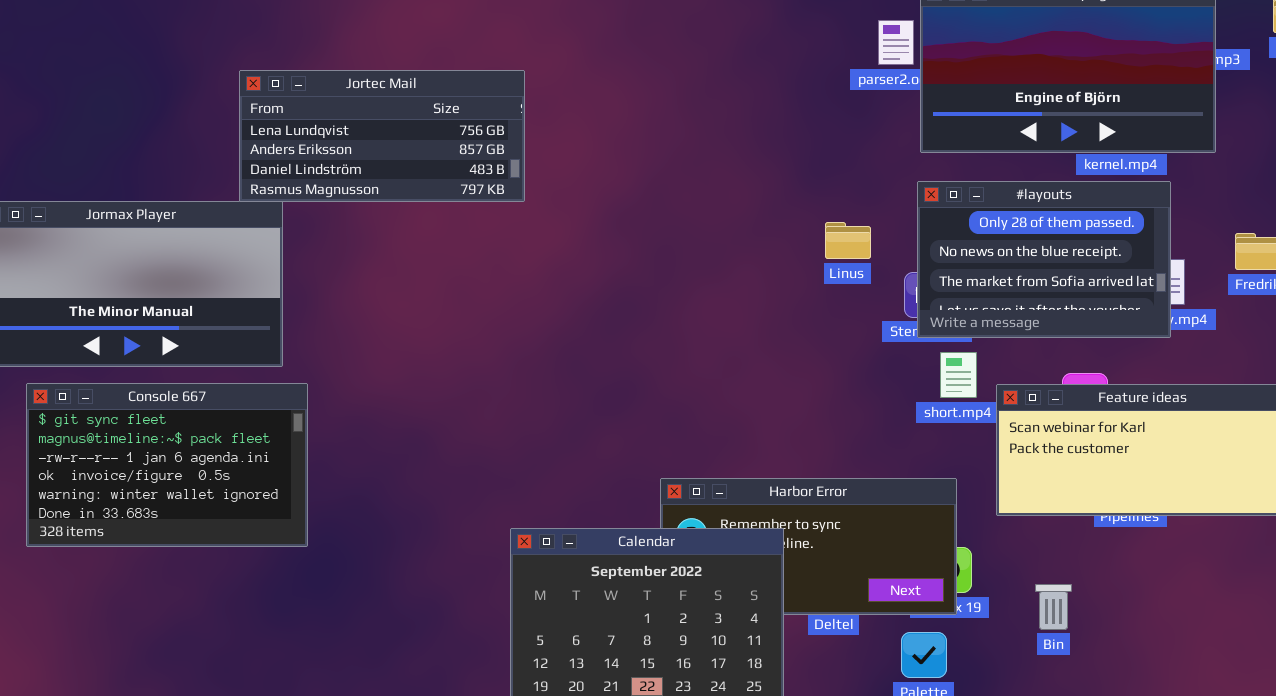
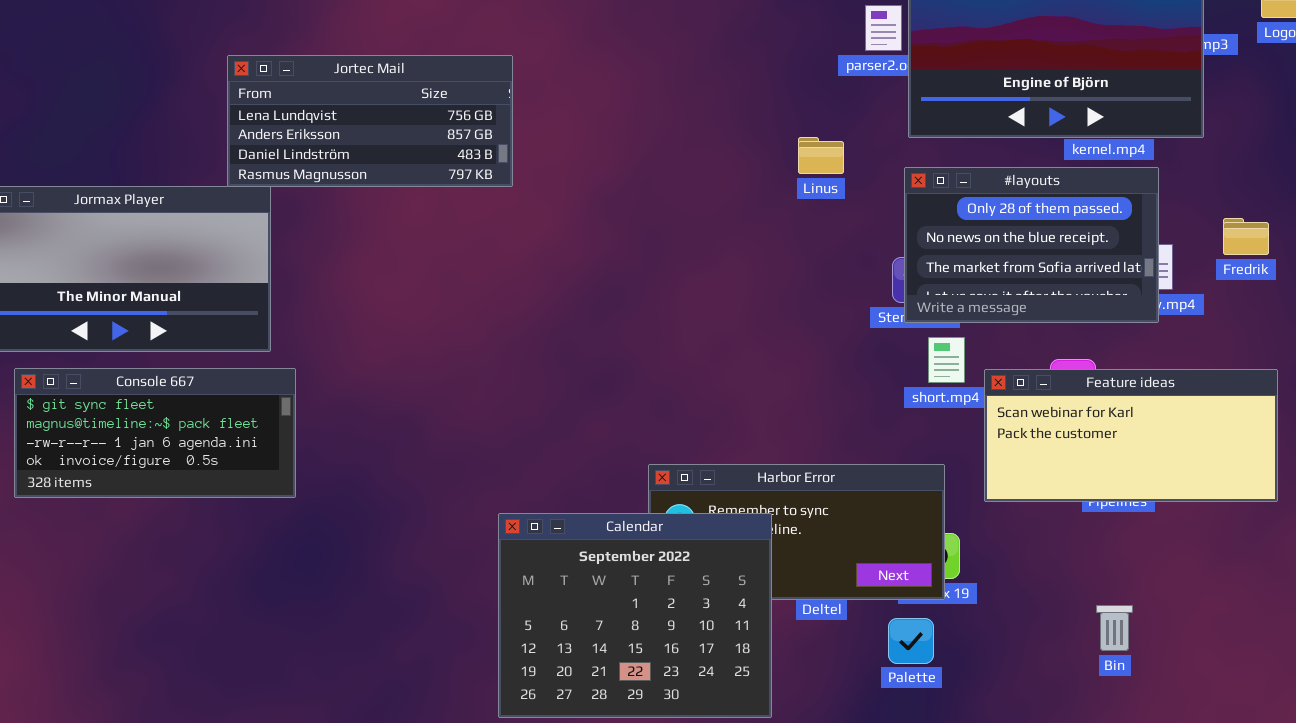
Linus: [825,222,871,259] -> [798,137,844,174], moved
Console 667: [26,383,308,547] -> [14,368,296,498], resized
Bin: [1035,584,1072,630] -> [1096,605,1133,651], moved

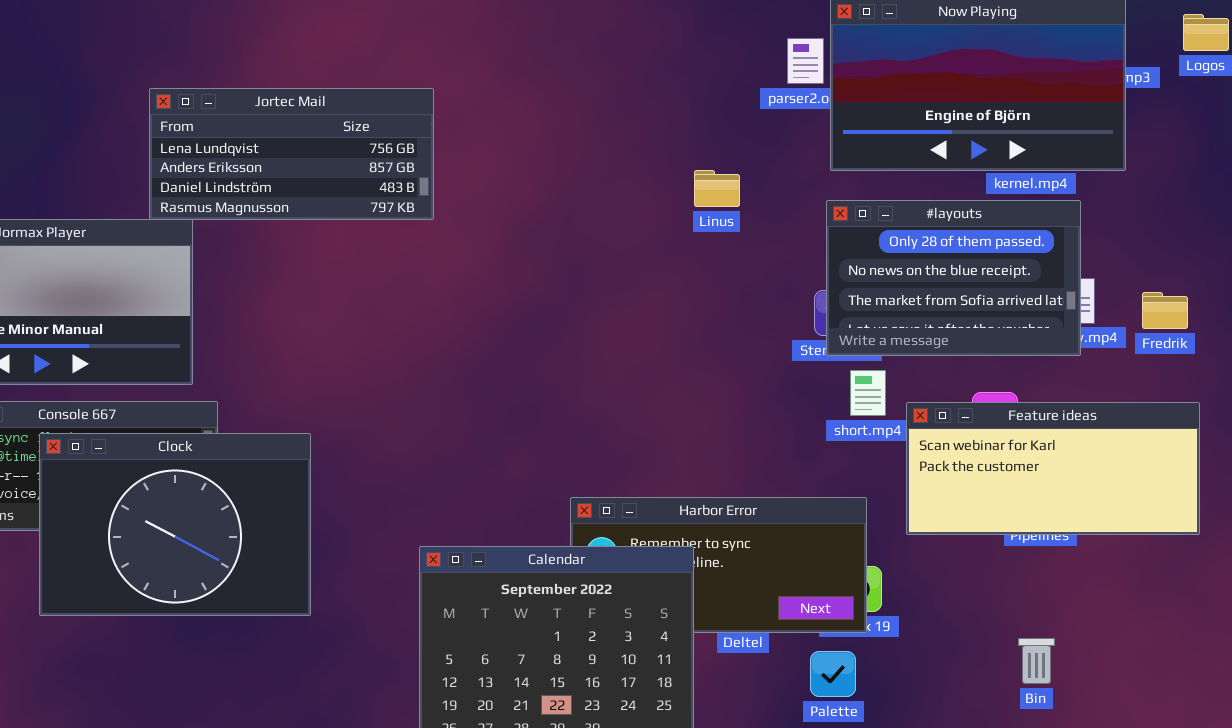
Linus: [798,137,844,174] -> [694,170,740,207], moved
Fredrik: [1223,218,1269,255] -> [1142,292,1188,329], moved
Clock: none -> [39,433,311,616], opened

